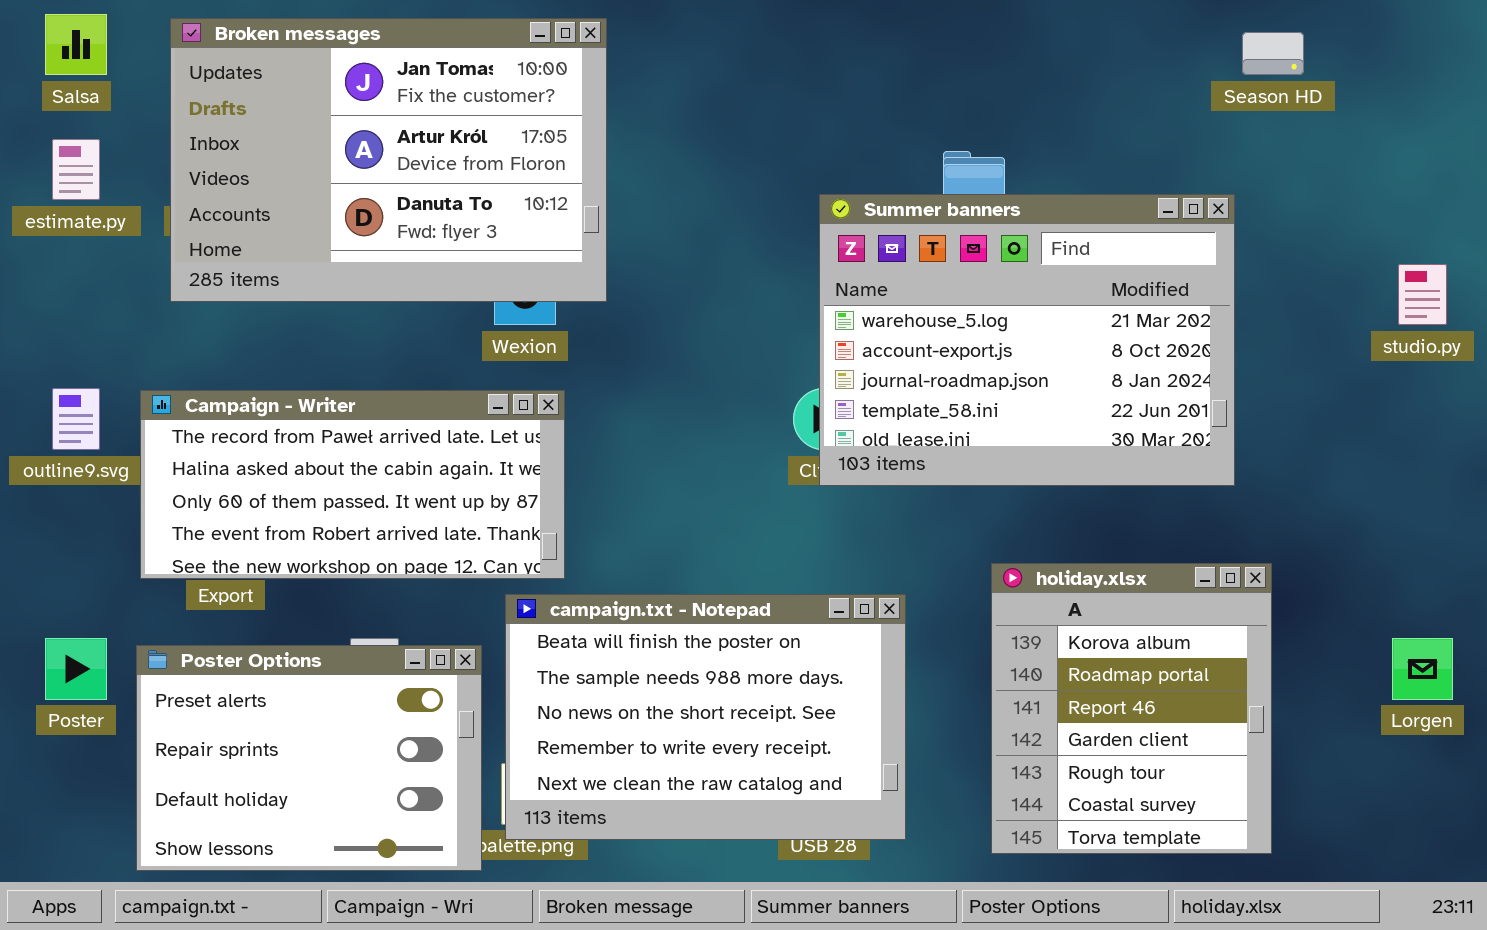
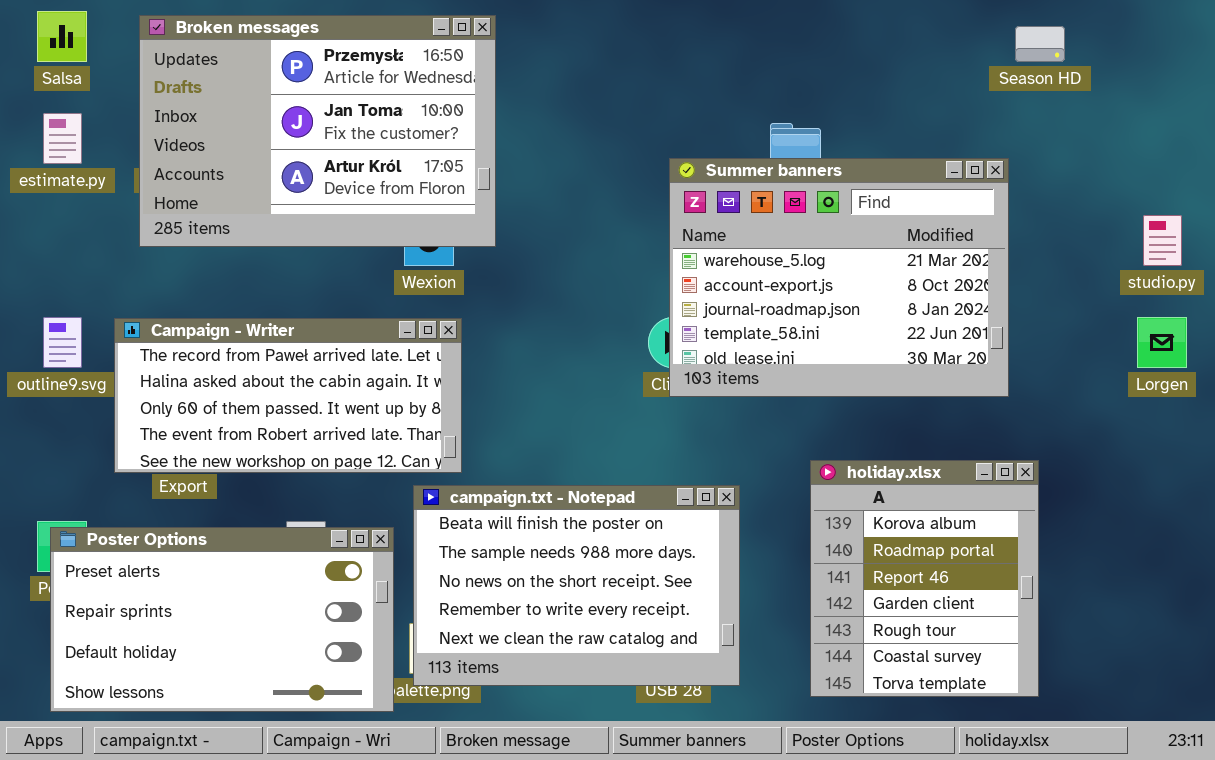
Broken messages: [170,18,607,302] -> [139,15,496,247], scrolled up 1 row
Lorgen: [1392,638,1453,700] -> [1137,317,1187,368], moved
Poster Options: [136,645,482,871] -> [50,527,394,712], resized

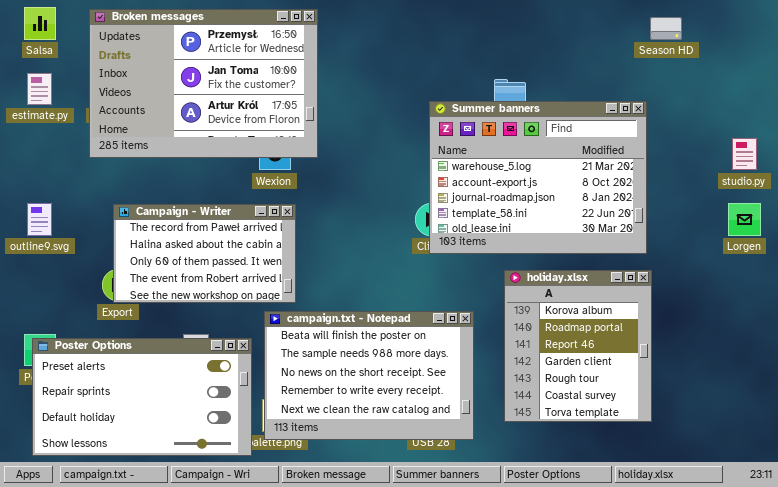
Campaign - Writer: [114,318,462,473] -> [113,204,296,303], resized
holiday.xlsx: [810,460,1039,697] -> [504,270,652,422], moved

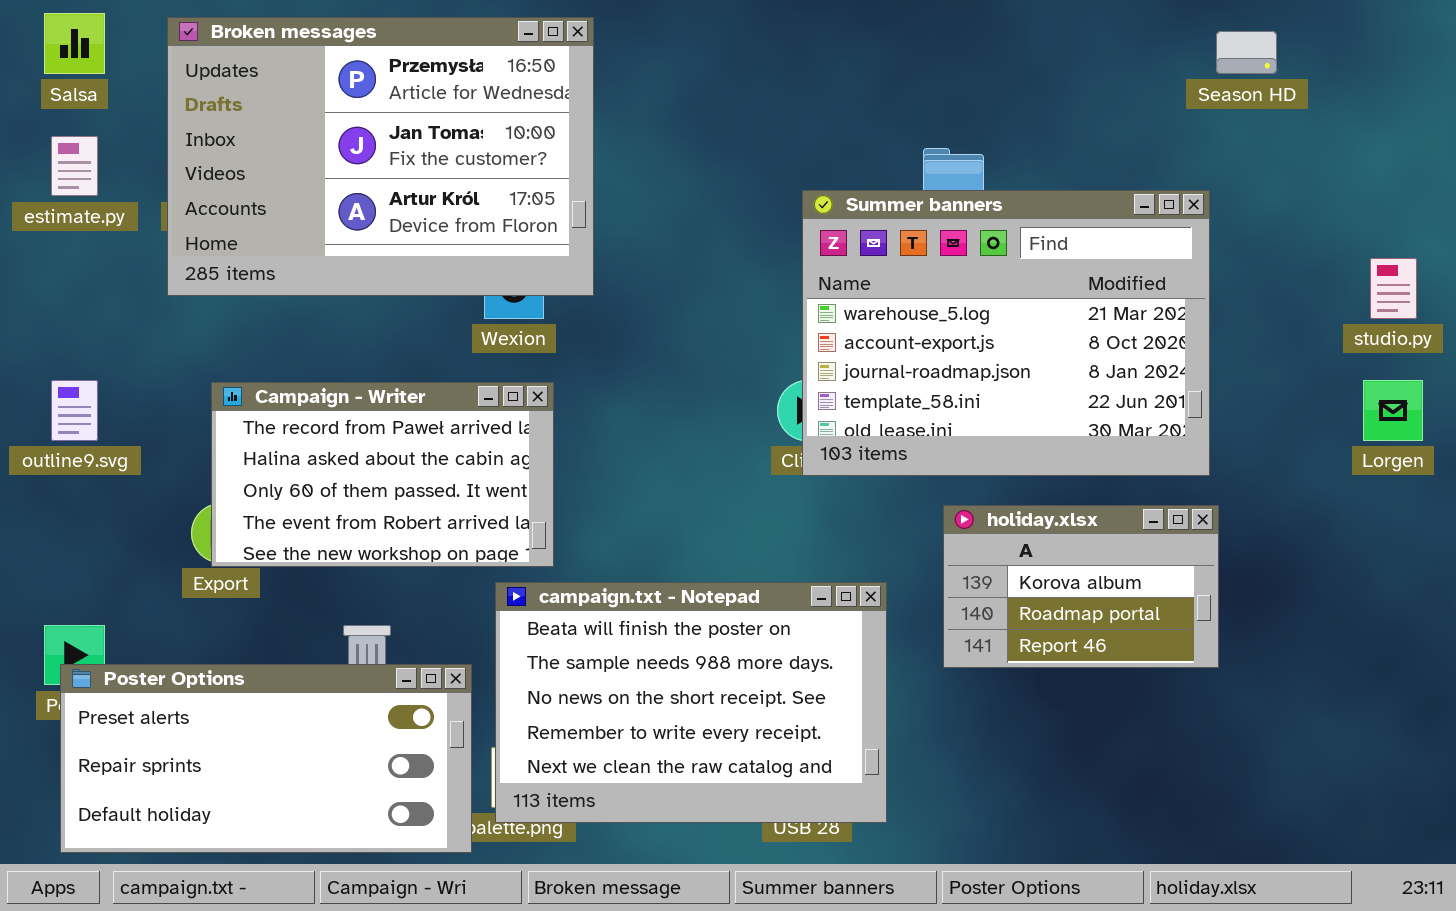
holiday.xlsx: [504,270,652,422] -> [943,505,1219,668], resized
Poster Options: [32,338,252,456] -> [60,664,472,853], resized

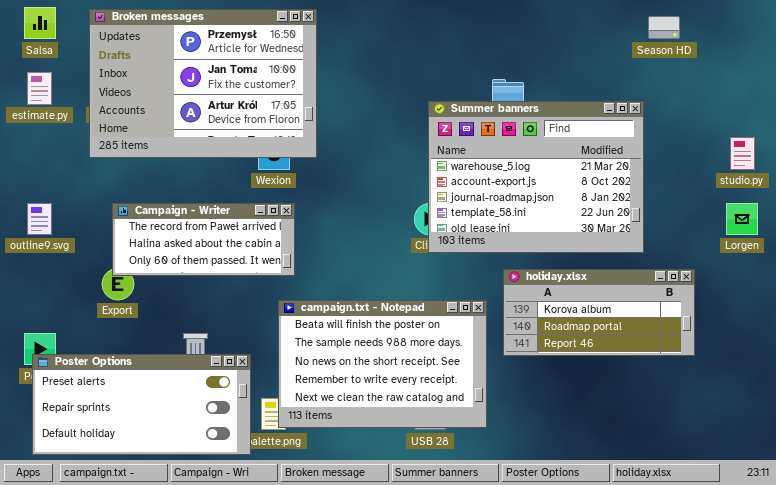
Campaign - Writer: [211,382,554,567] -> [112,203,295,276], resized
holiday.xlsx: [943,505,1219,668] -> [503,269,695,356], resized
campaign.txt - Notepad: [495,582,887,823] -> [278,300,487,428], moved

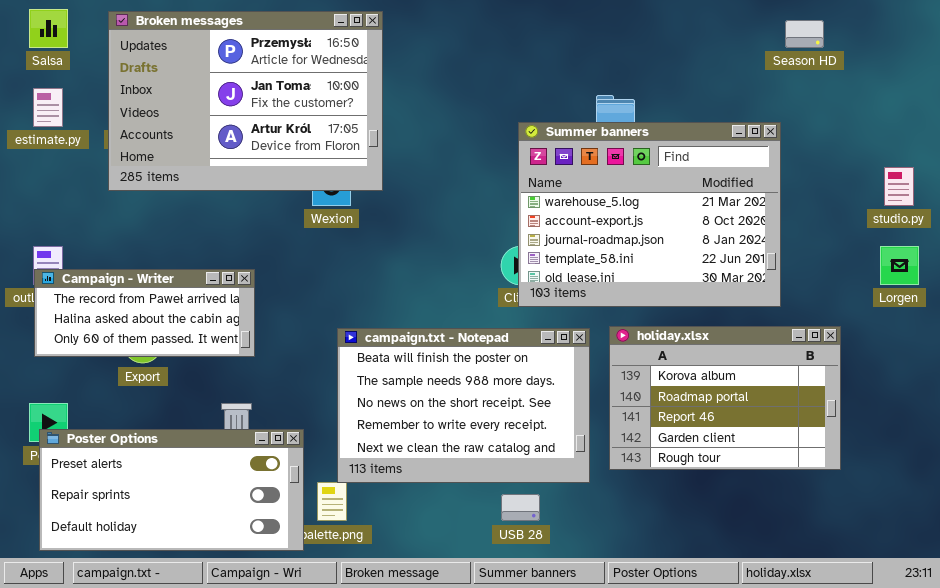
Campaign - Writer: [112,203,295,276] -> [34,269,255,357], moved
holiday.xlsx: [503,269,695,356] -> [609,326,841,470], resized
campaign.txt - Notepad: [278,300,487,428] -> [337,328,590,483], moved

